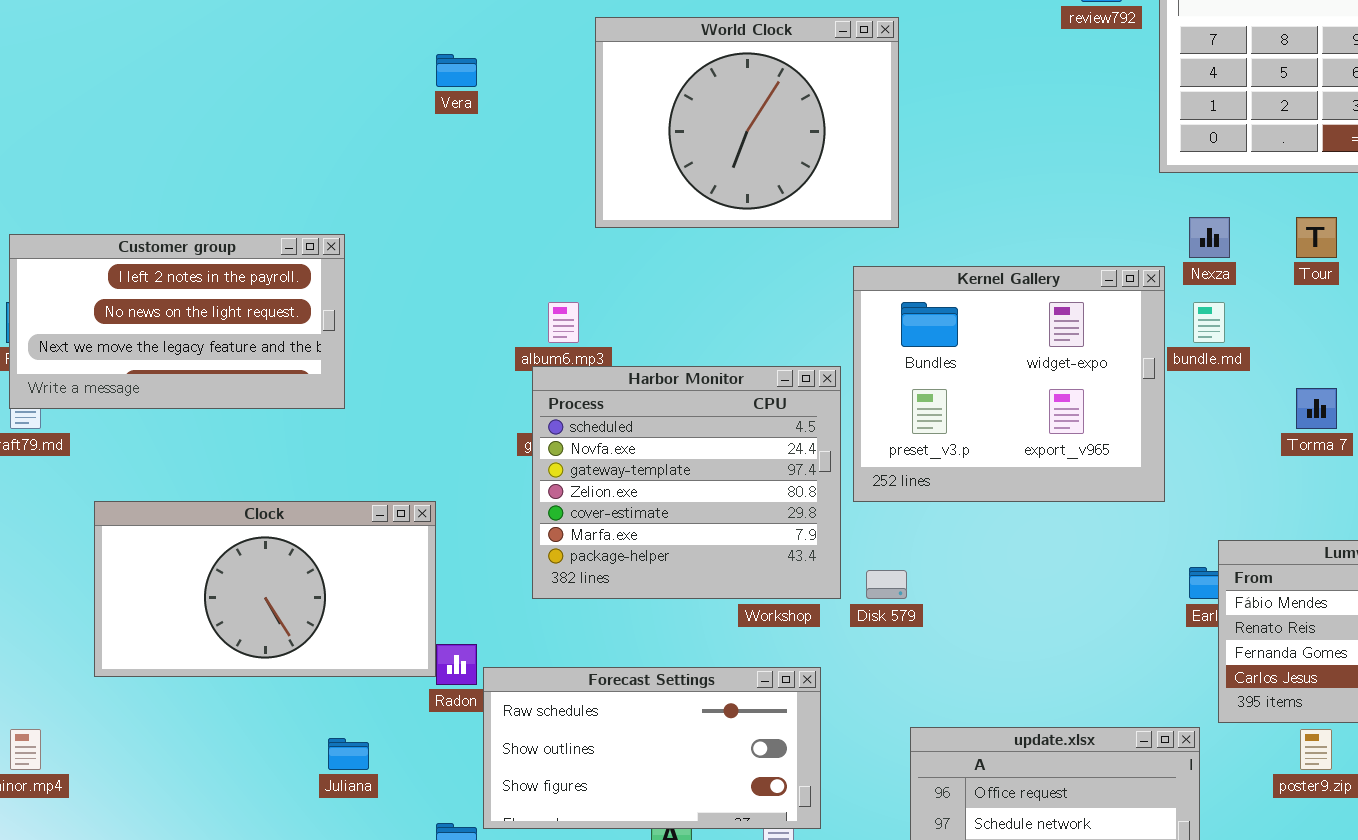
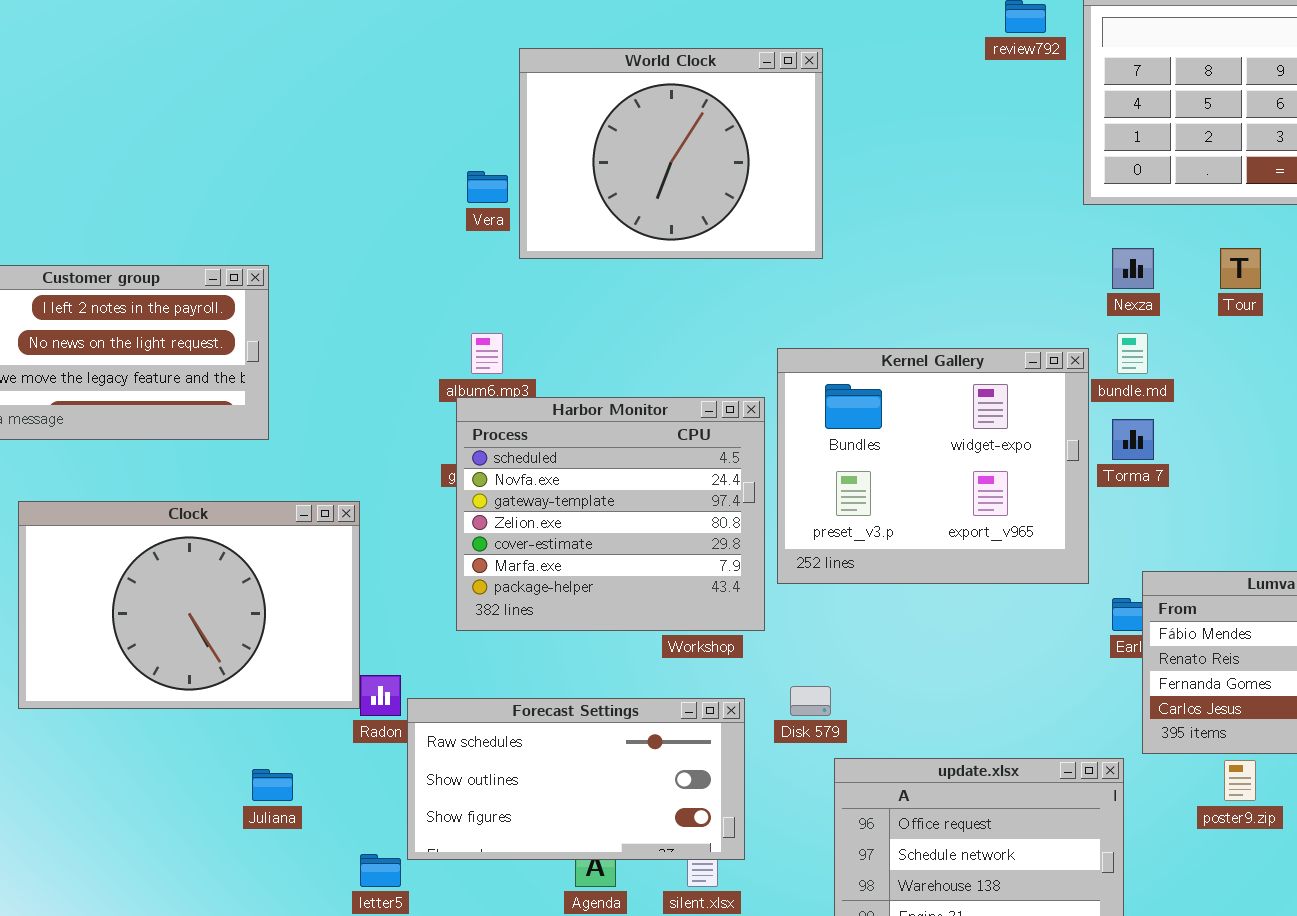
Vera: [436,54,477,87] -> [467,171,508,203], moved
Kernel Gallery: [853,266,1165,502] -> [777,348,1089,584], moved
Torma 7: [1296,388,1337,429] -> [1112,419,1154,460], moved
Clock: [94,501,436,677] -> [18,501,360,709], resized
Disk 579: [866,570,907,599] -> [790,686,831,716], moved

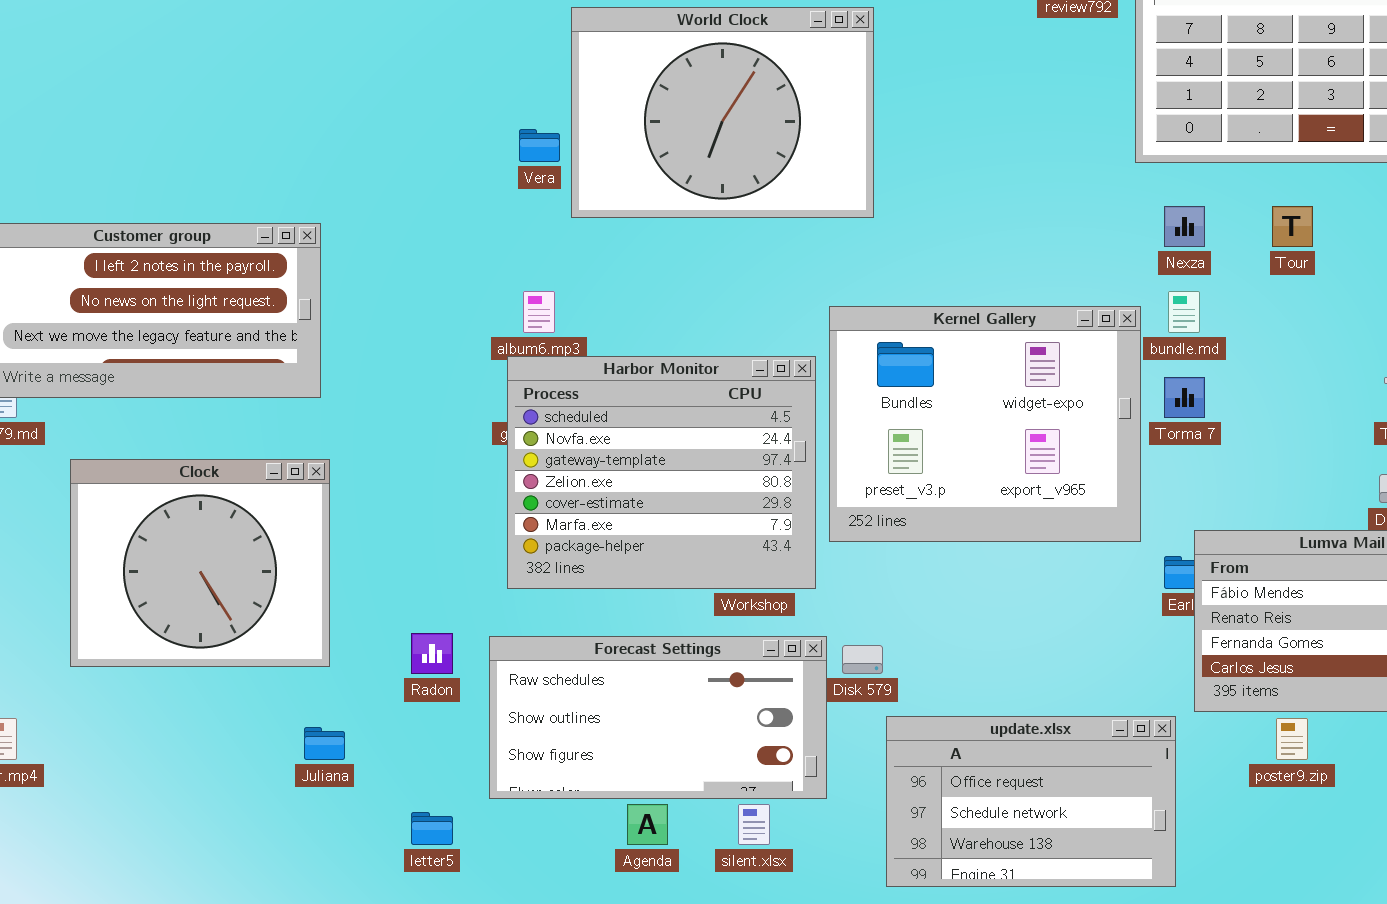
Clock: [18,501,360,709] -> [70,459,330,667], resized
Forecast Settings: [407,698,745,860] -> [489,636,827,799], moved

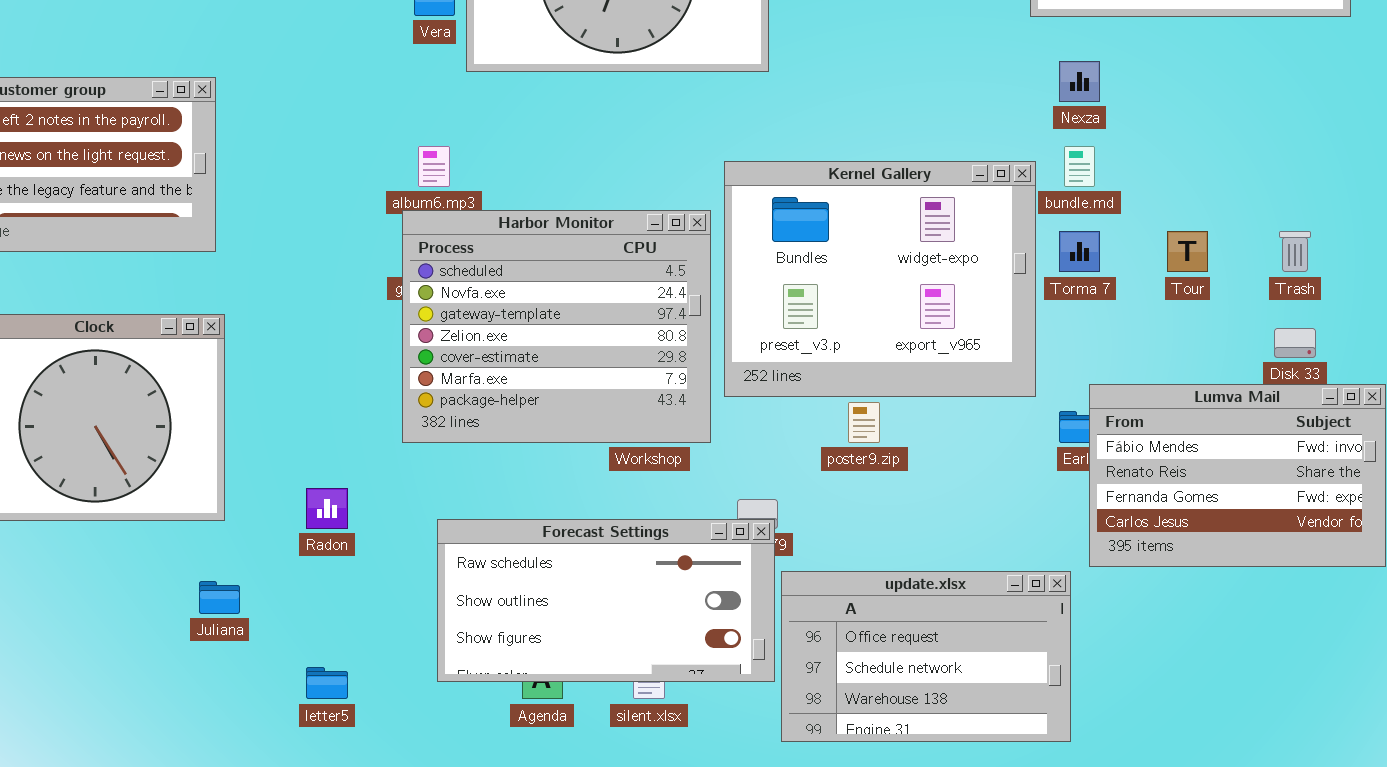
Tour: [1272,206,1313,247] -> [1167,231,1208,272], moved
Forecast Settings: [489,636,827,799] -> [437,519,775,682], moved
poster9.zip: [1276,718,1308,760] -> [848,402,880,443], moved

